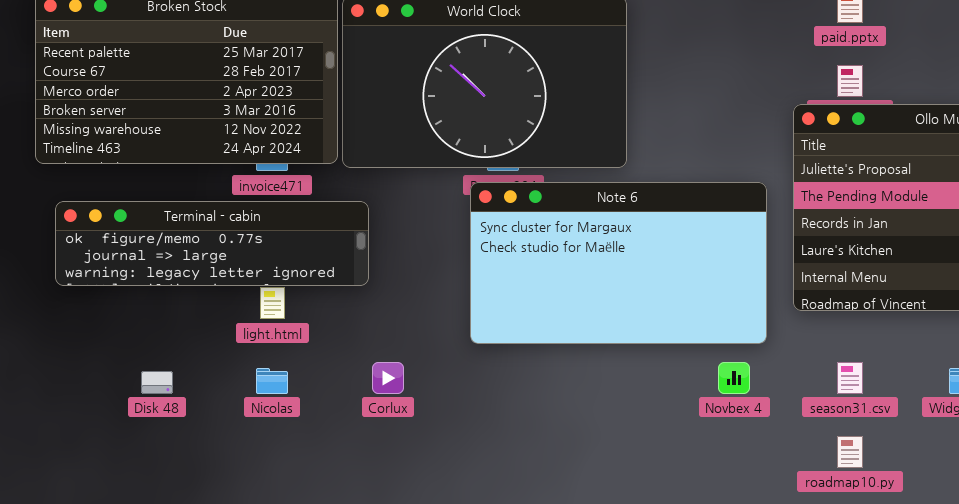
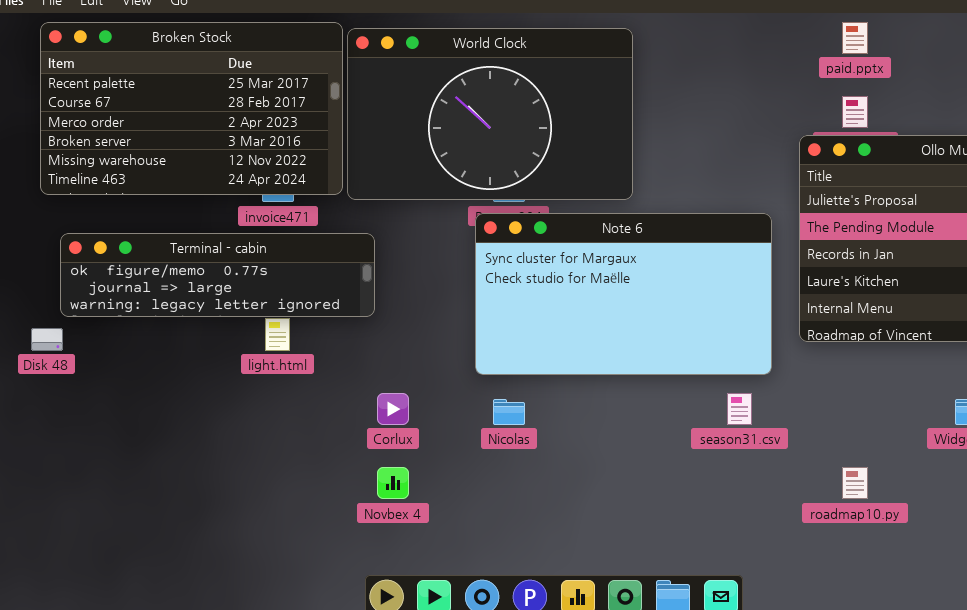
Novbex 4: [718,362,750,394] -> [377,467,409,499], moved
season31.csv: [837,362,863,394] -> [727,393,752,425], moved
Nicolas: [256,368,288,394] -> [493,399,525,425], moved
Disk 48: [141,371,173,394] -> [31,328,63,351], moved

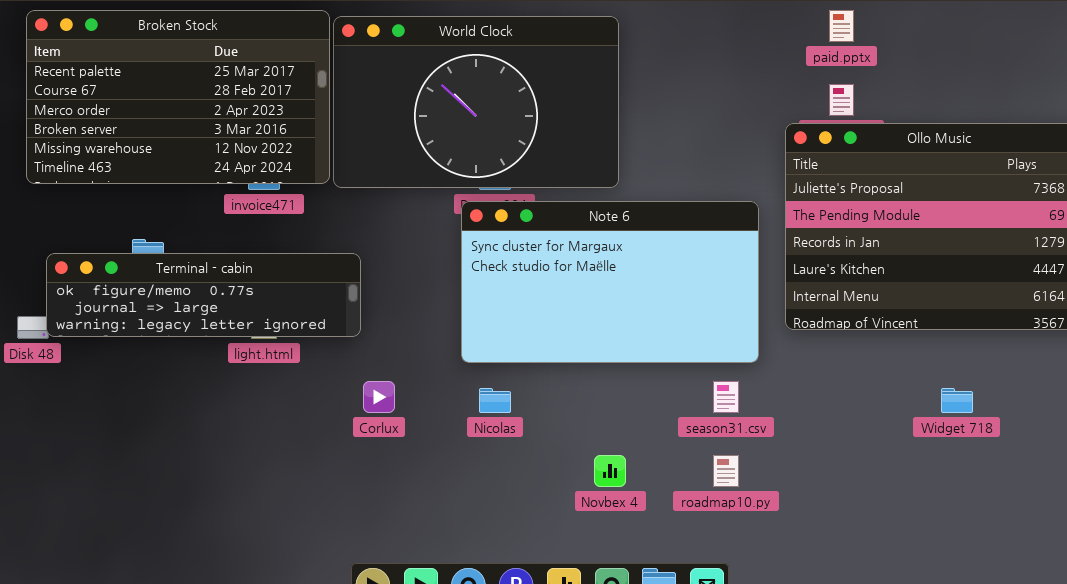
Terminal - cabin: [60,233,375,317] -> [46,253,361,337], moved
Novbex 4: [377,467,409,499] -> [594,455,626,487], moved
roadmap10.py: [842,467,868,499] -> [713,455,739,487], moved

